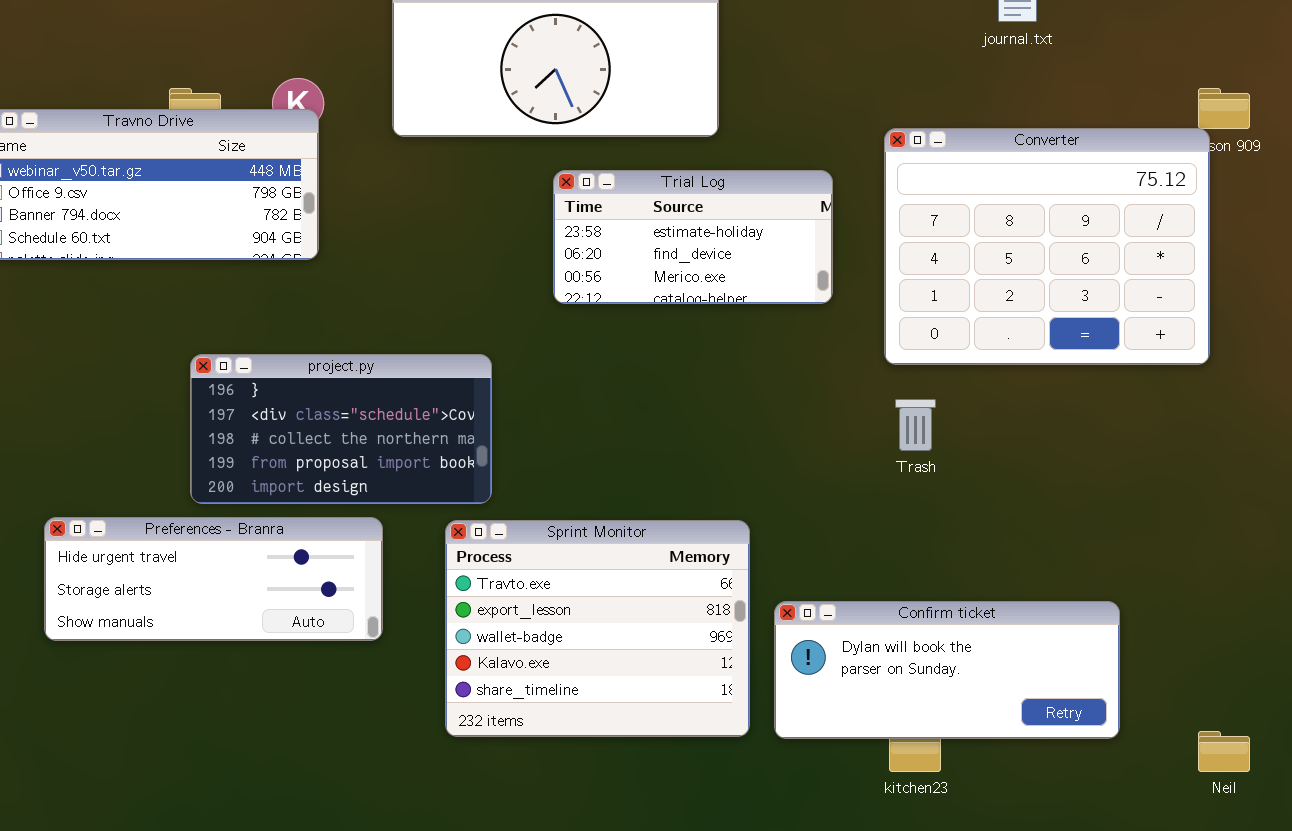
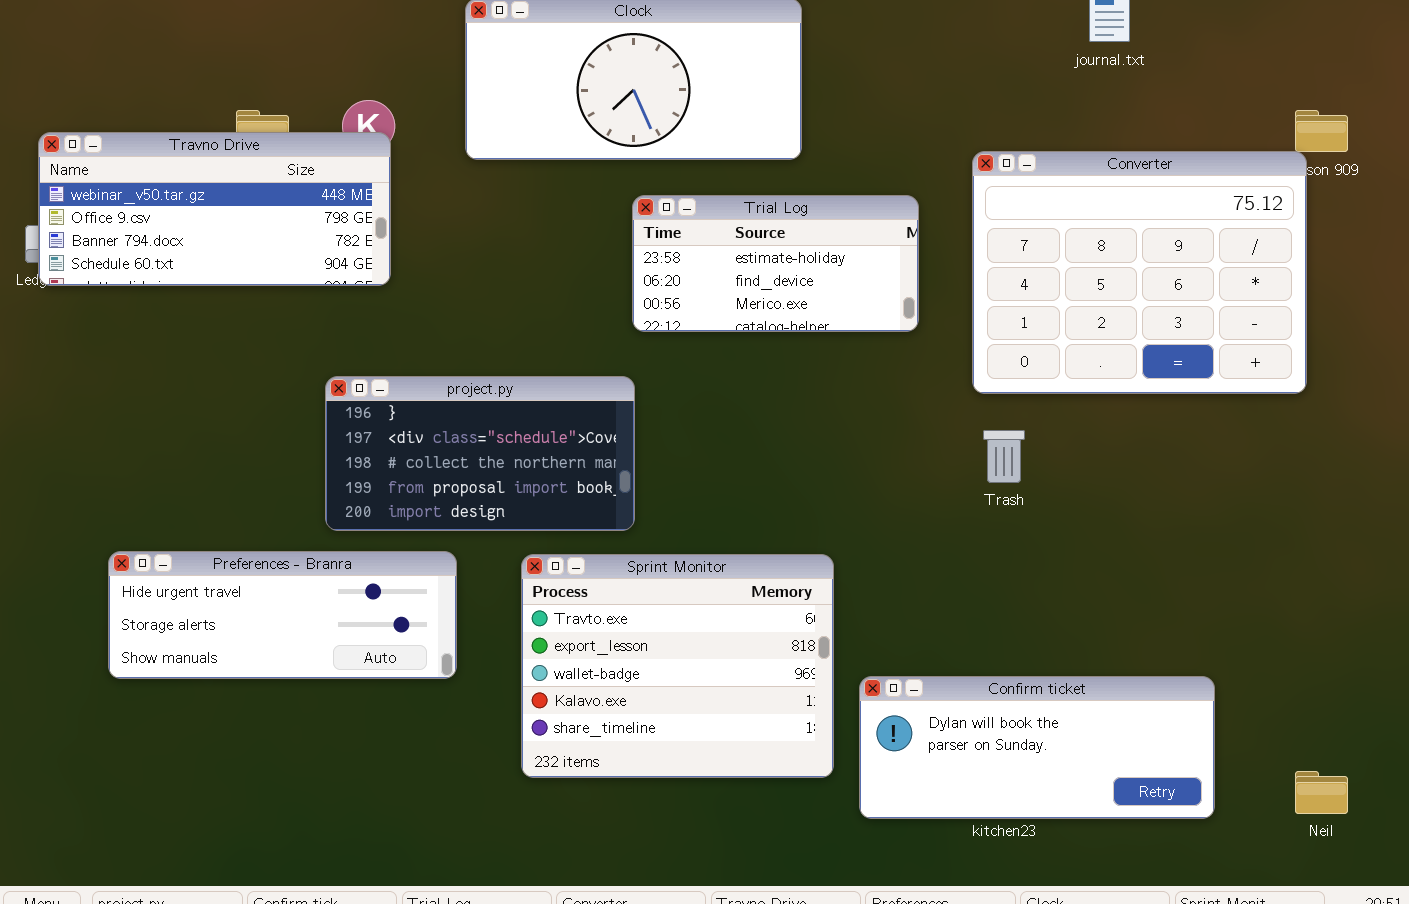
project.py: [190,354,492,504] -> [325,376,635,531], moved
Confirm ticket: [774,601,1120,739] -> [859,676,1215,819], moved

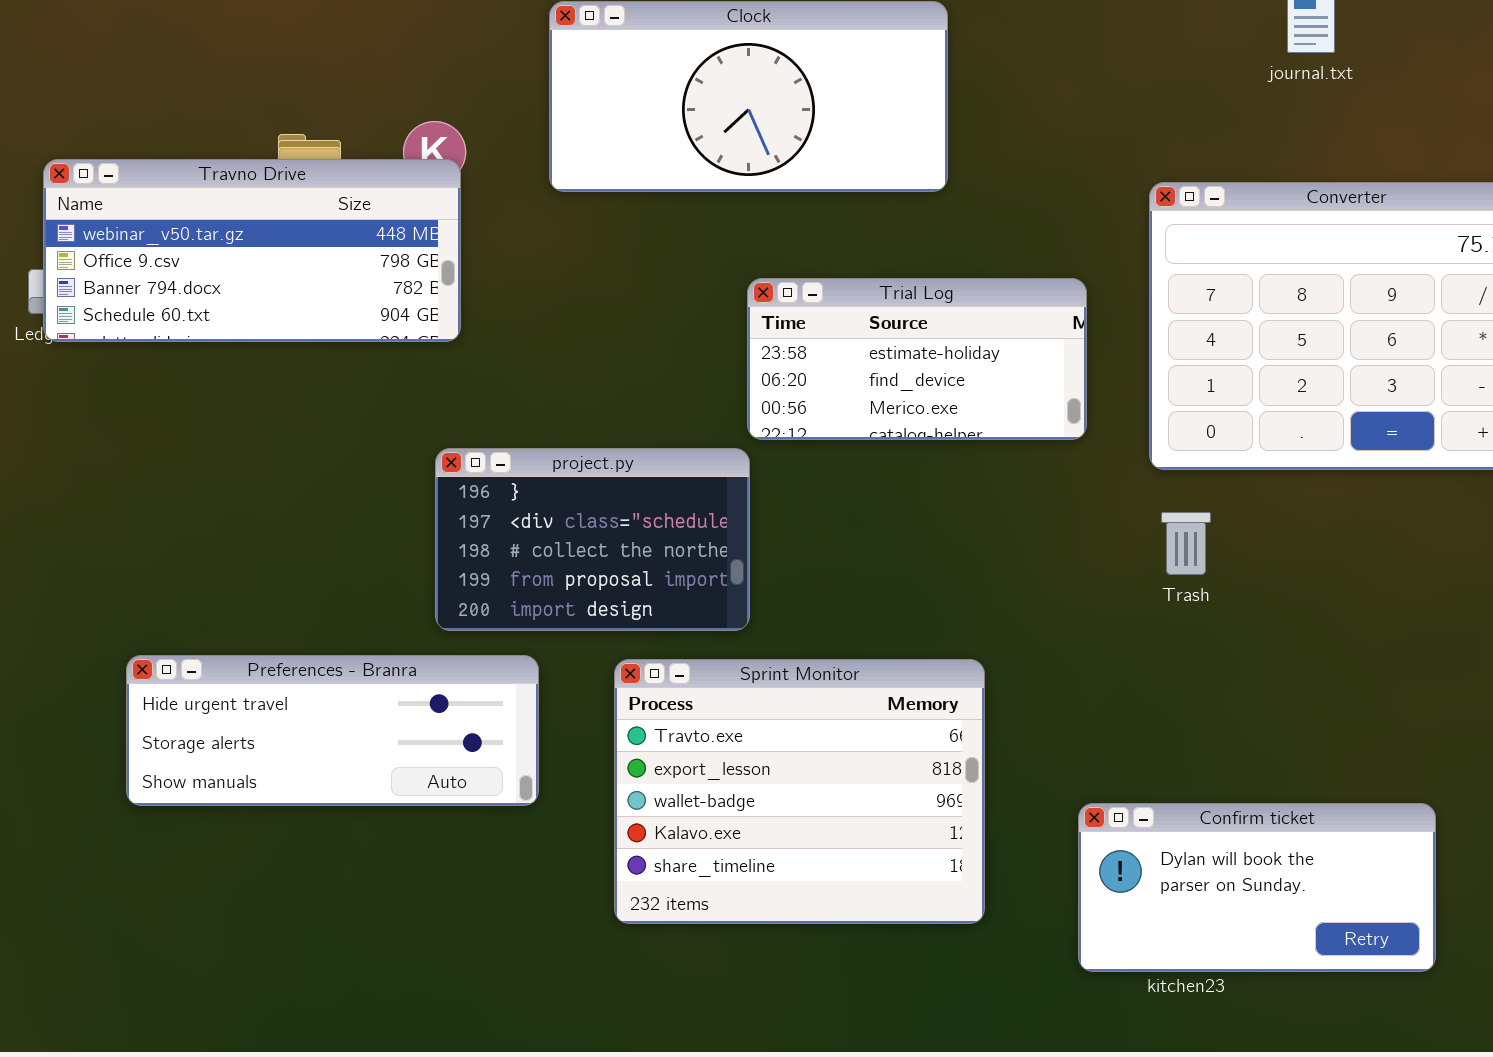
Trial Log: [632,195,919,332] -> [747,278,1087,440], moved
project.py: [325,376,635,531] -> [435,448,750,631], resized
Confirm ticket: [859,676,1215,819] -> [1078,803,1436,972], resized

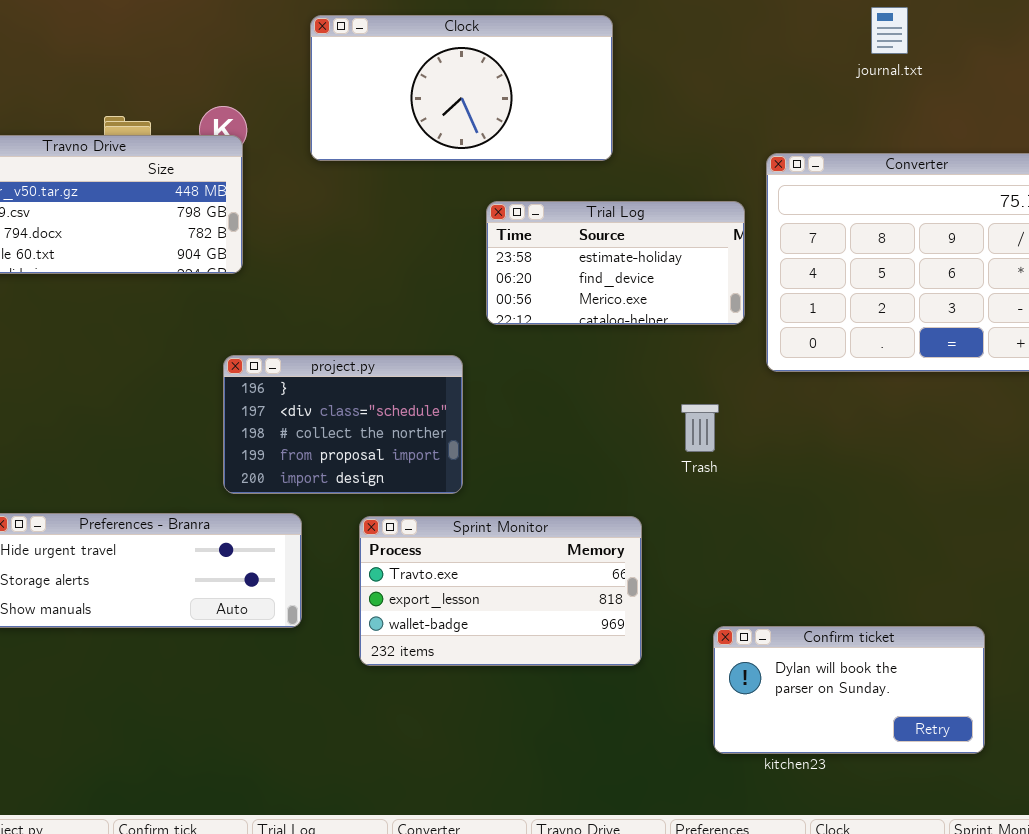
Trial Log: [747,278,1087,440] -> [486,201,745,325], moved
Trash: [1161,512,1211,575] -> [681,404,719,452], moved
Sprint Monitor: [614,659,985,924] -> [359,516,642,666], resized

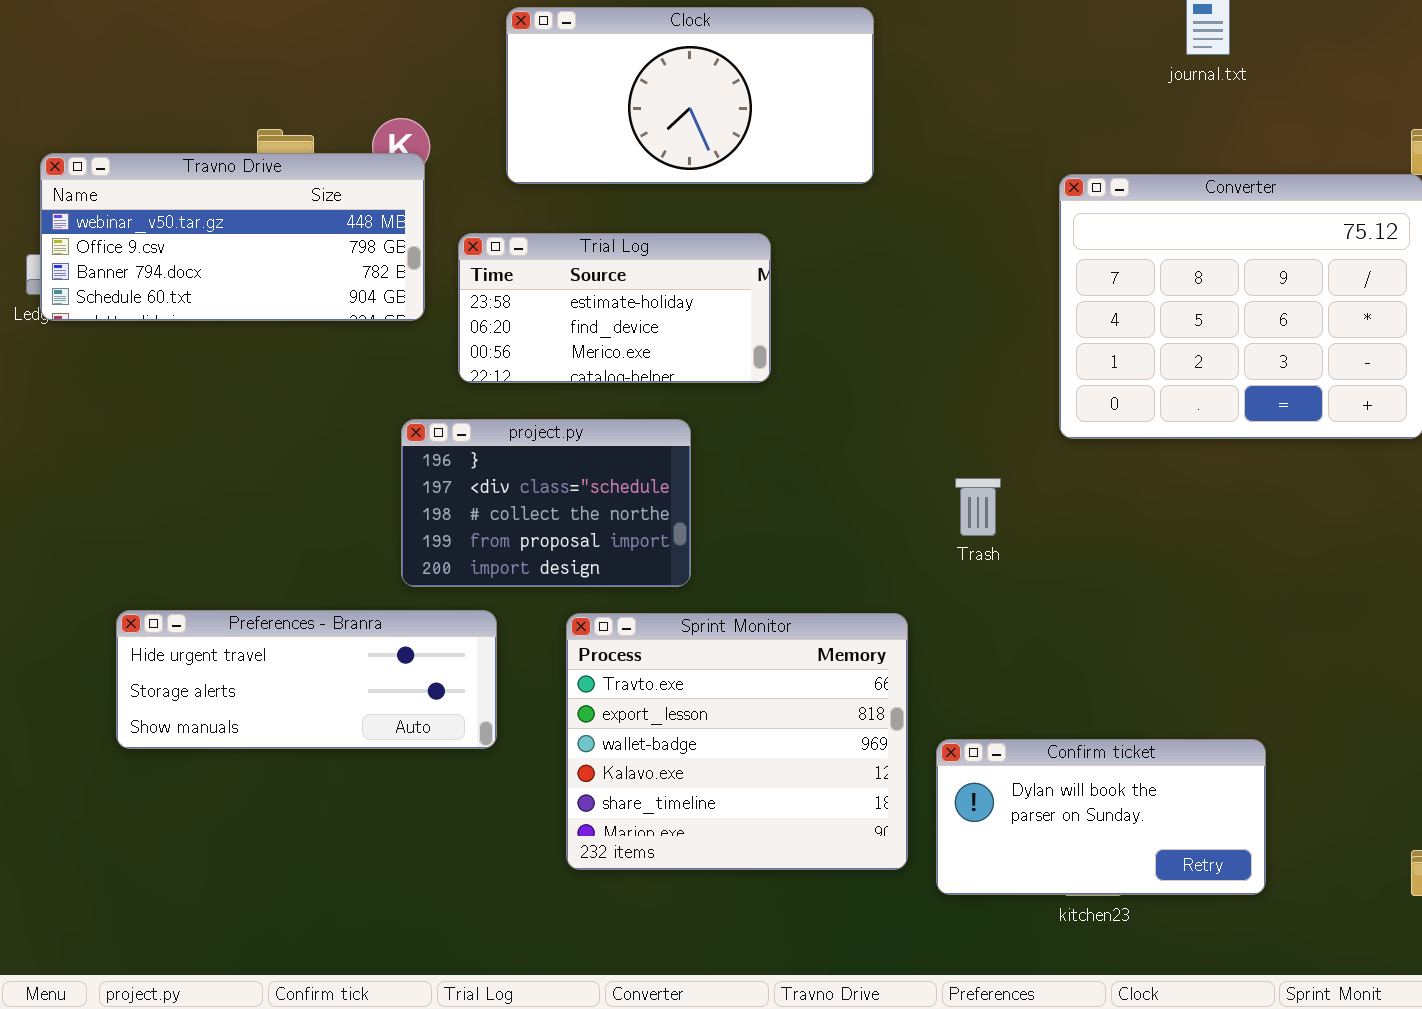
Trial Log: [486,201,745,325] -> [458,233,771,383], moved
Sprint Monitor: [359,516,642,666] -> [566,613,908,870], resized
Confirm ticket: [713,626,985,754] -> [936,739,1266,895], moved

